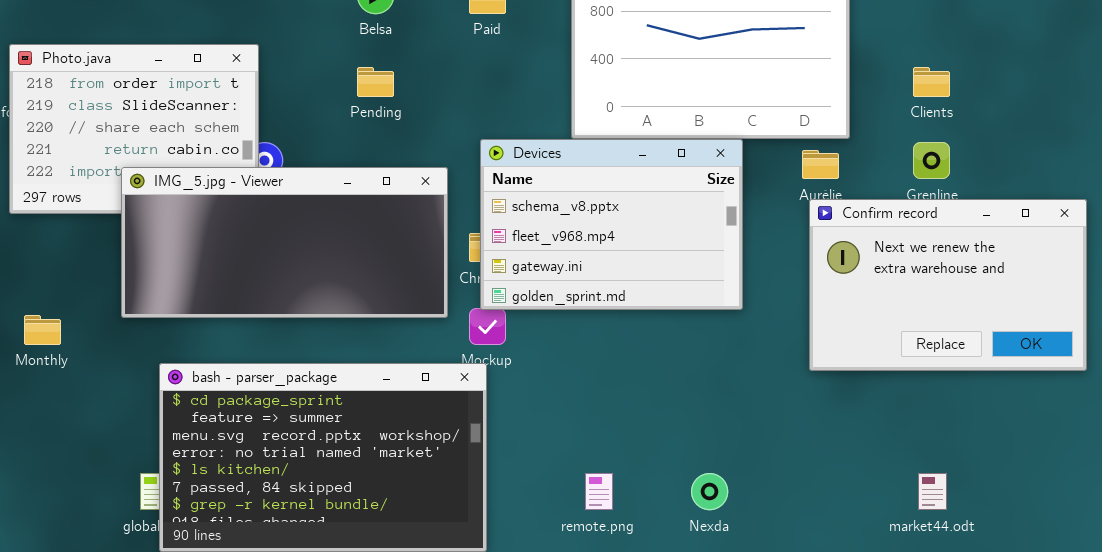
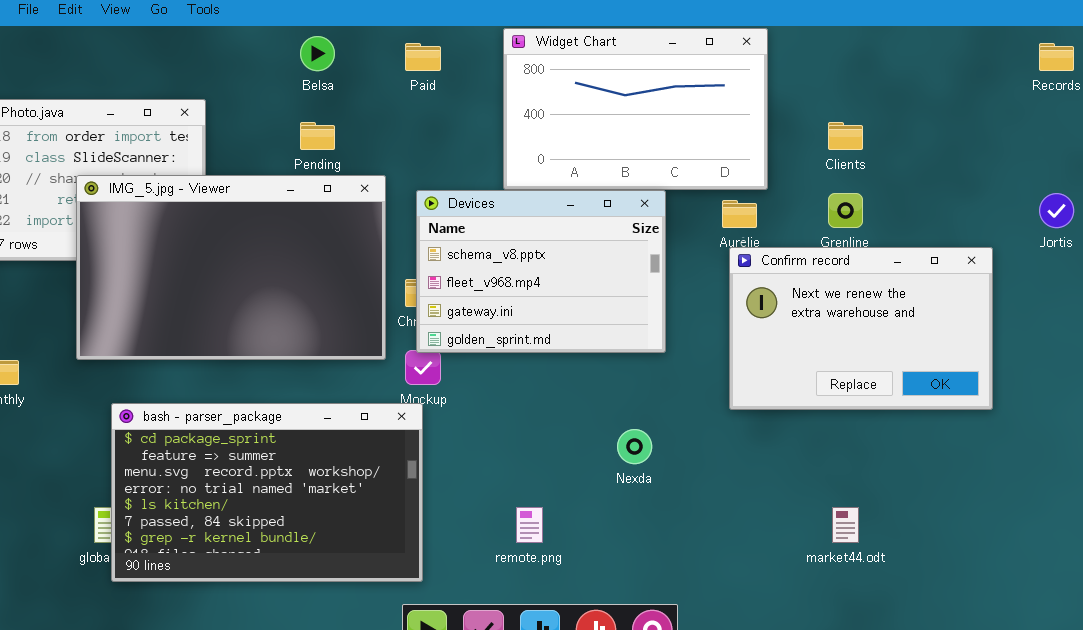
IMG_5.jpg - Viewer: [121,167,448,318] -> [76,175,386,360], resized
Nexda: [691,473,728,510] -> [617,429,652,464], moved

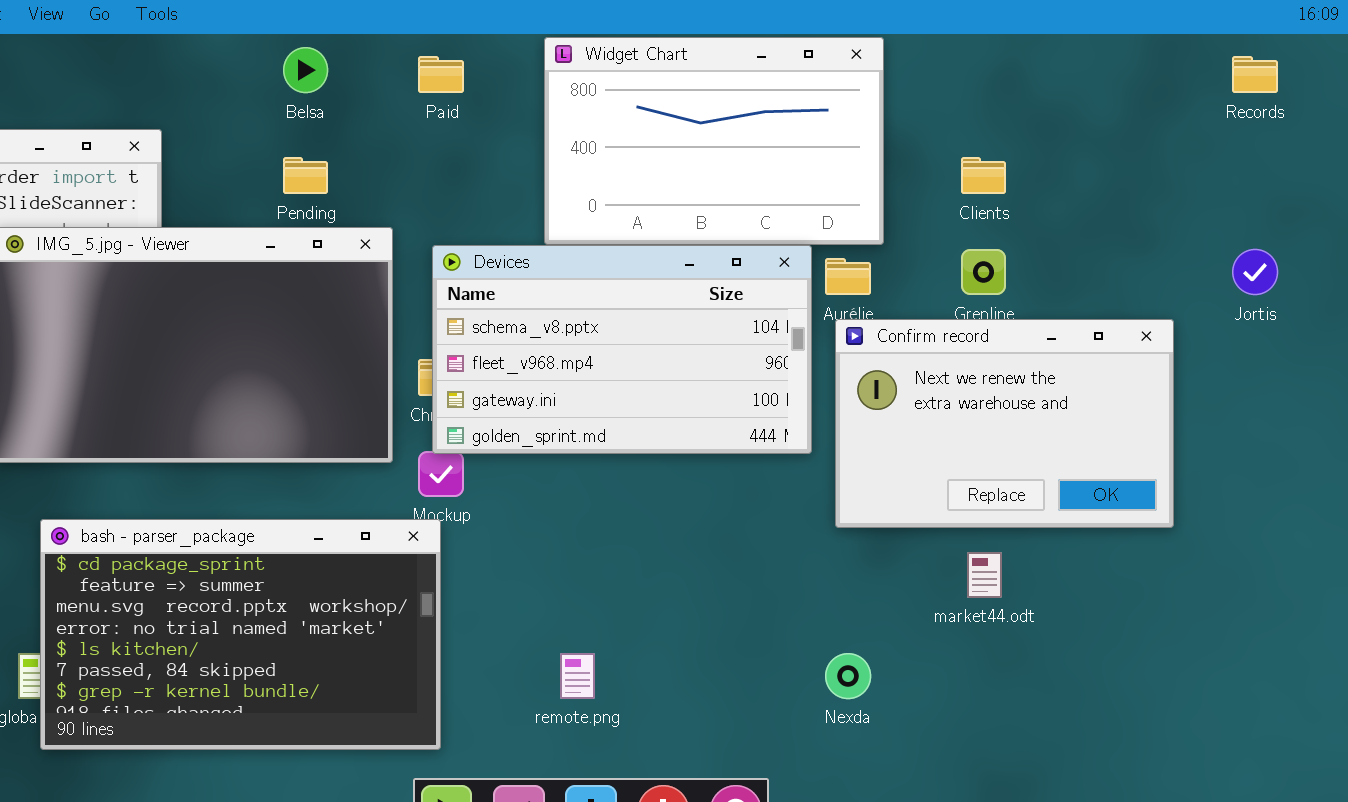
Devices: [416,190,666,353] -> [432,245,812,454], resized
Nexda: [617,429,652,464] -> [825,653,871,699], moved
market44.odt: [832,507,859,543] -> [967,552,1002,598], moved

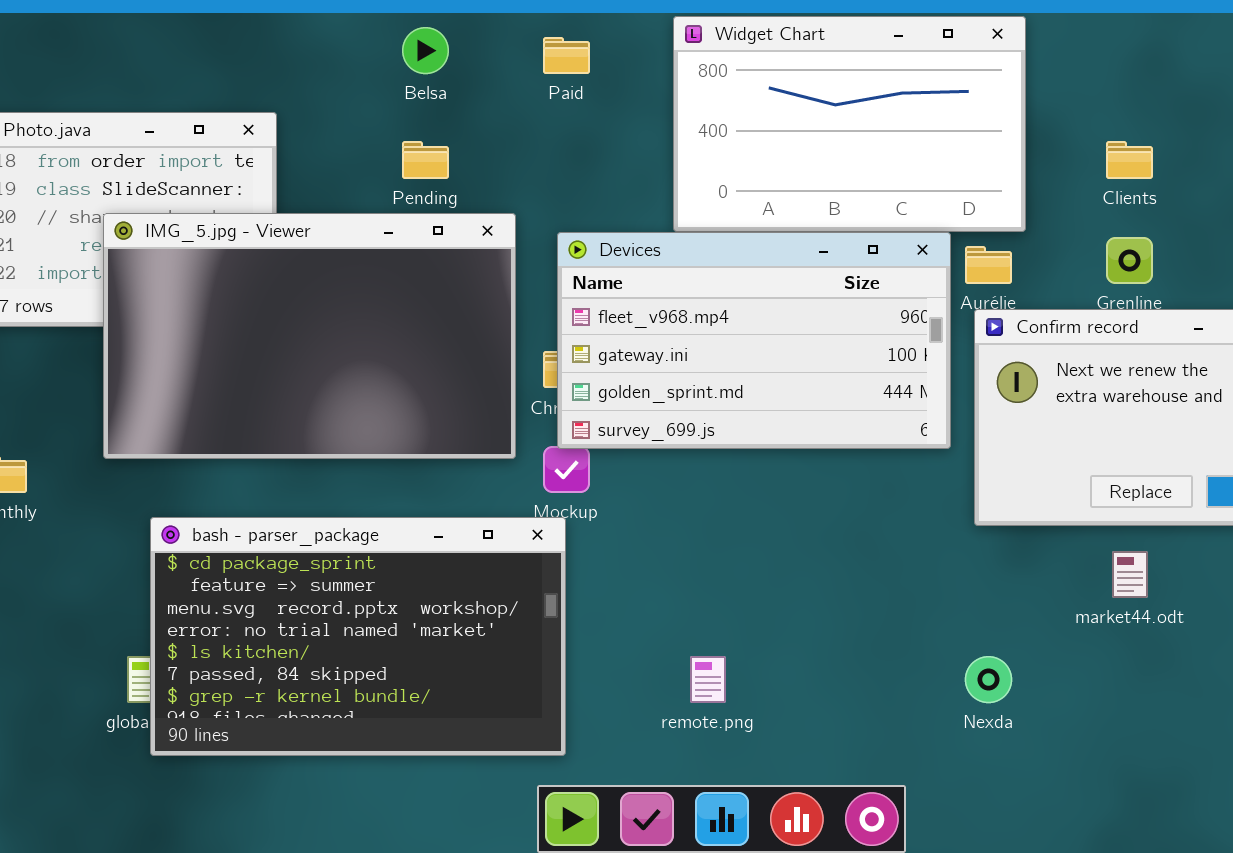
Devices: [432,245,812,454] -> [557,232,951,449], scrolled down 1 row

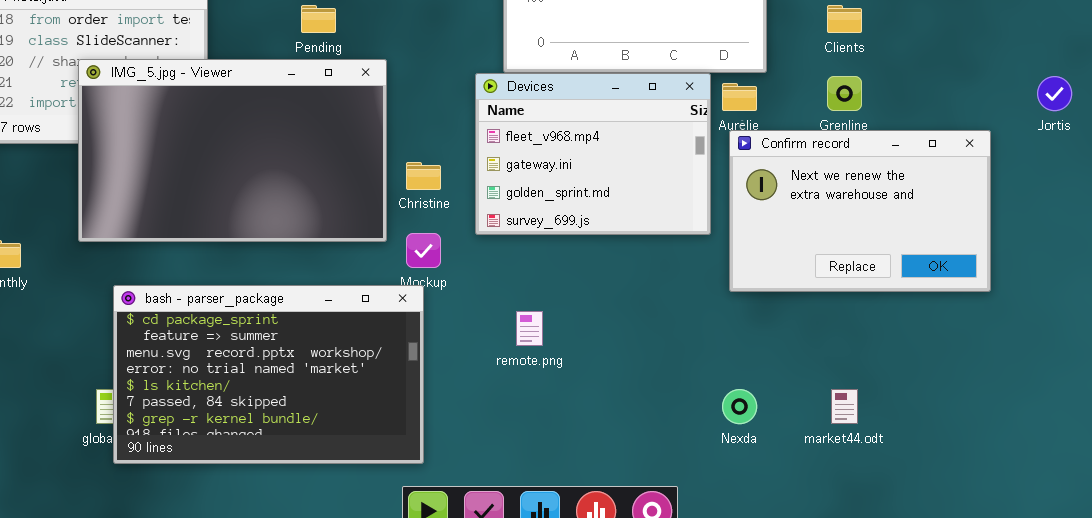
Devices: [557,232,951,449] -> [475,73,711,235], resized
market44.odt: [1112,551,1148,598] -> [831,389,858,424], moved
remote.png: [690,656,726,703] -> [516,311,543,346], moved

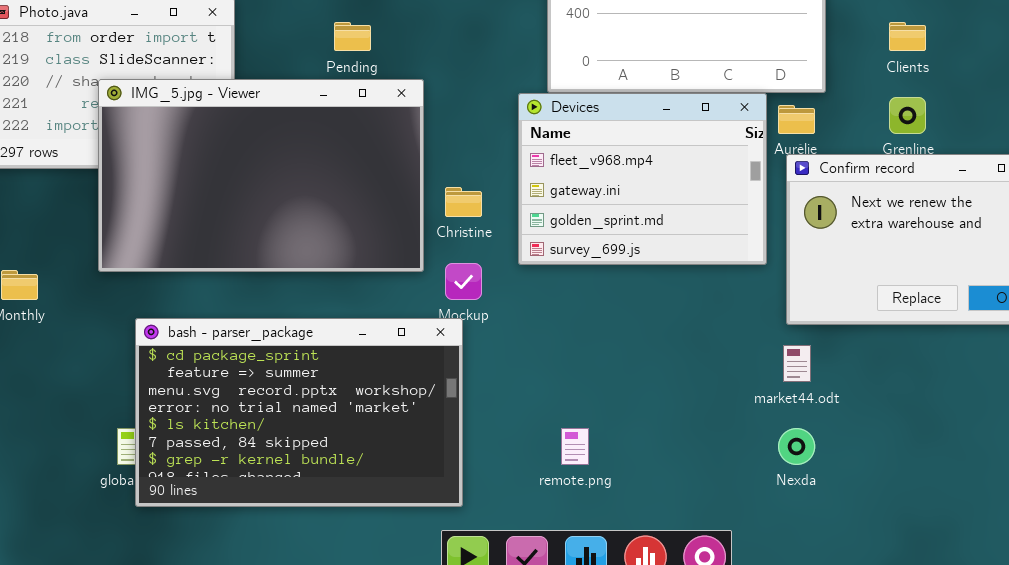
remote.png: [516,311,543,346] -> [561,428,589,465], moved
market44.odt: [831,389,858,424] -> [783,345,811,382], moved

